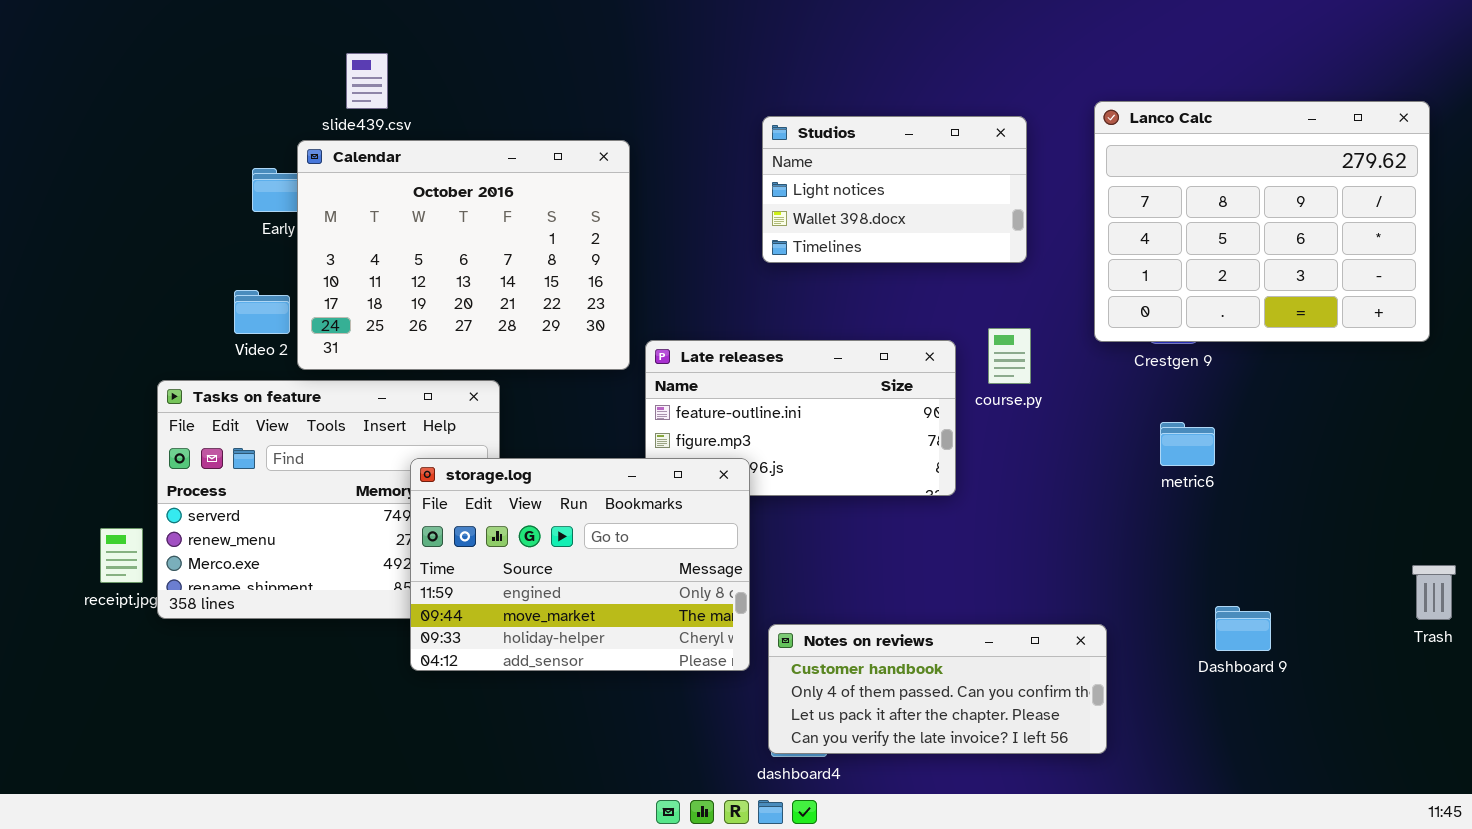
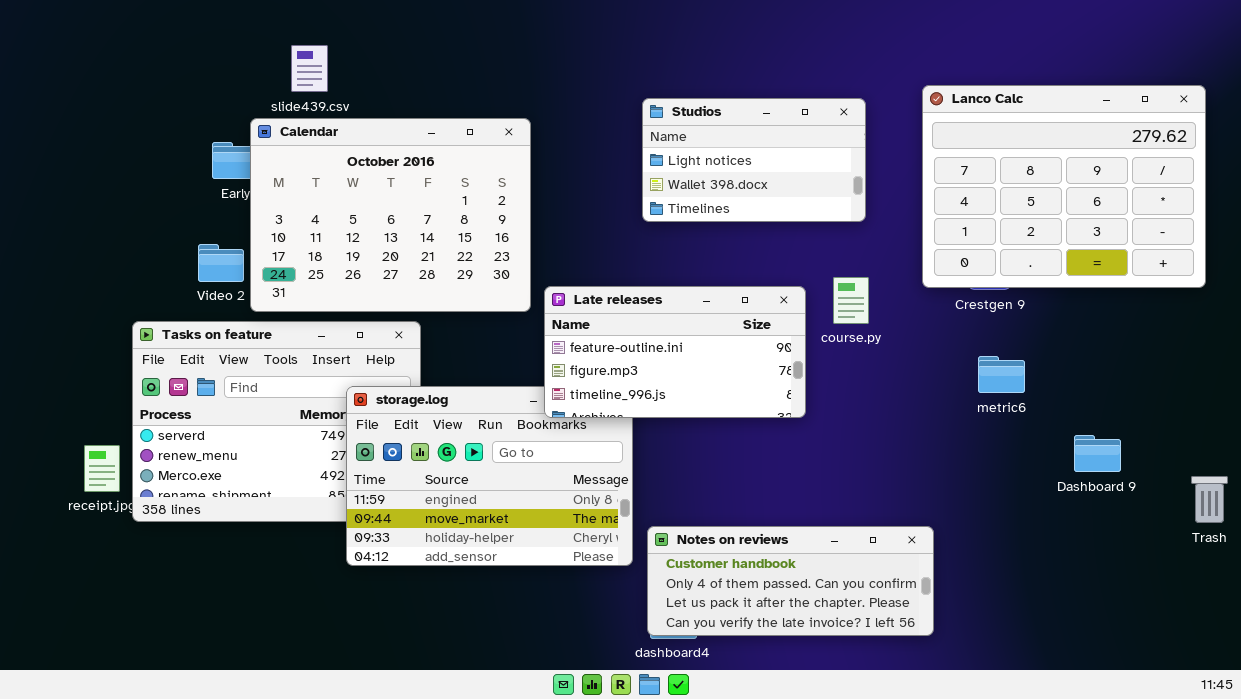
Late releases: [645,340,956,496] -> [544,286,806,418], raised
Dashboard 9: [1215,606,1271,651] -> [1074,435,1121,472], moved

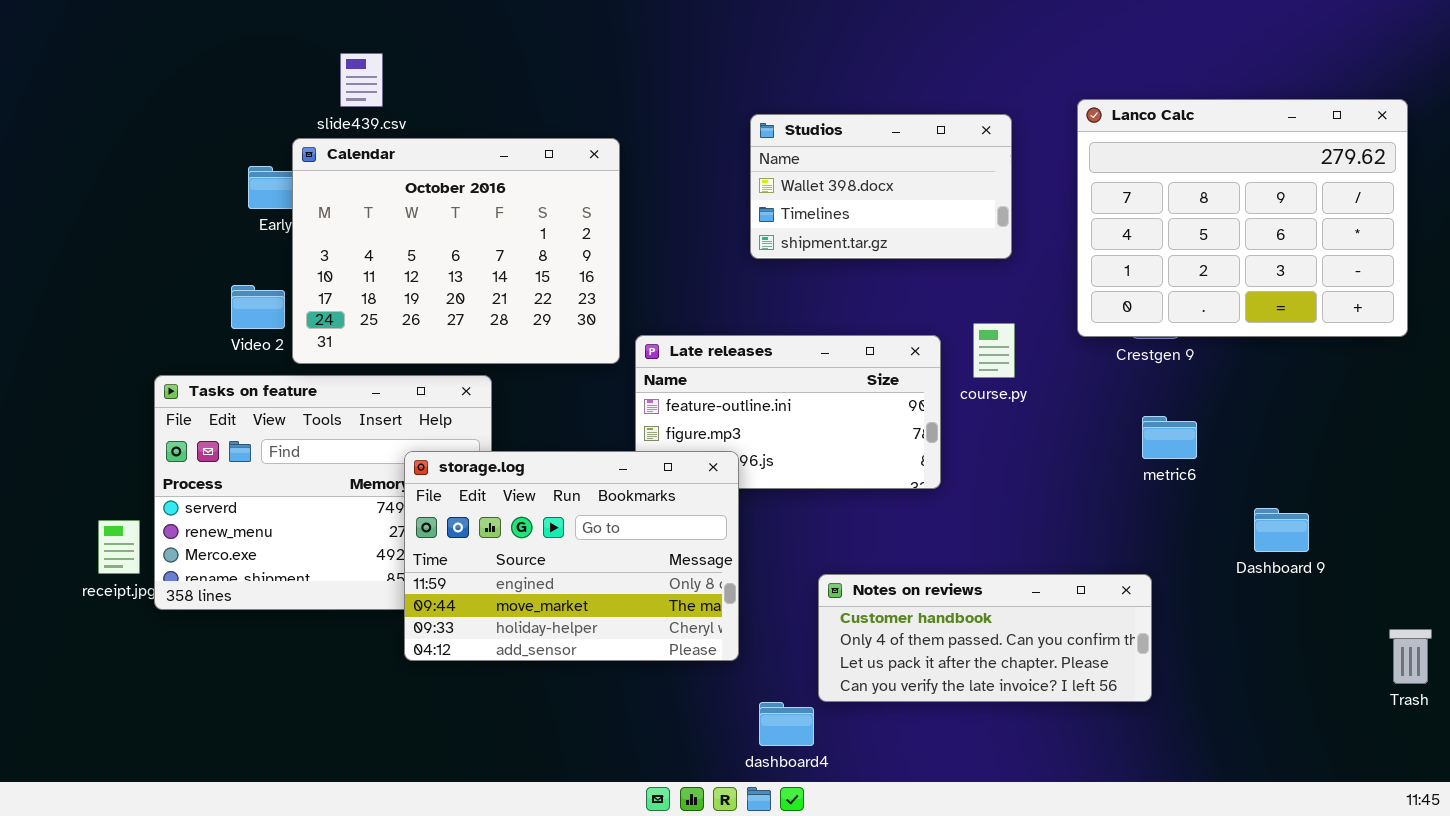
Studios: [642,98,866,222] -> [750,114,1012,259], scrolled down 1 row
storage.log: [346,386,633,566] -> [404,451,739,661], raised
Trash: [1191,476,1228,523] -> [1389,629,1432,684], moved
Notes on reviews: [647,526,934,636] -> [818,574,1152,702], moved

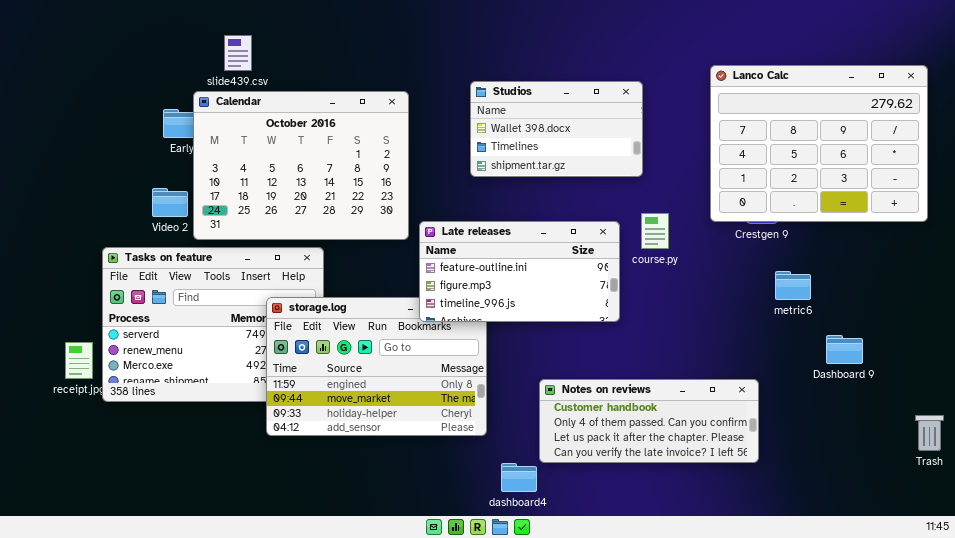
Studios: [750,114,1012,259] -> [470,81,643,177], moved
Late releases: [635,335,941,489] -> [419,221,620,322], raised
metric6: [1142,416,1197,459] -> [775,271,811,300], moved

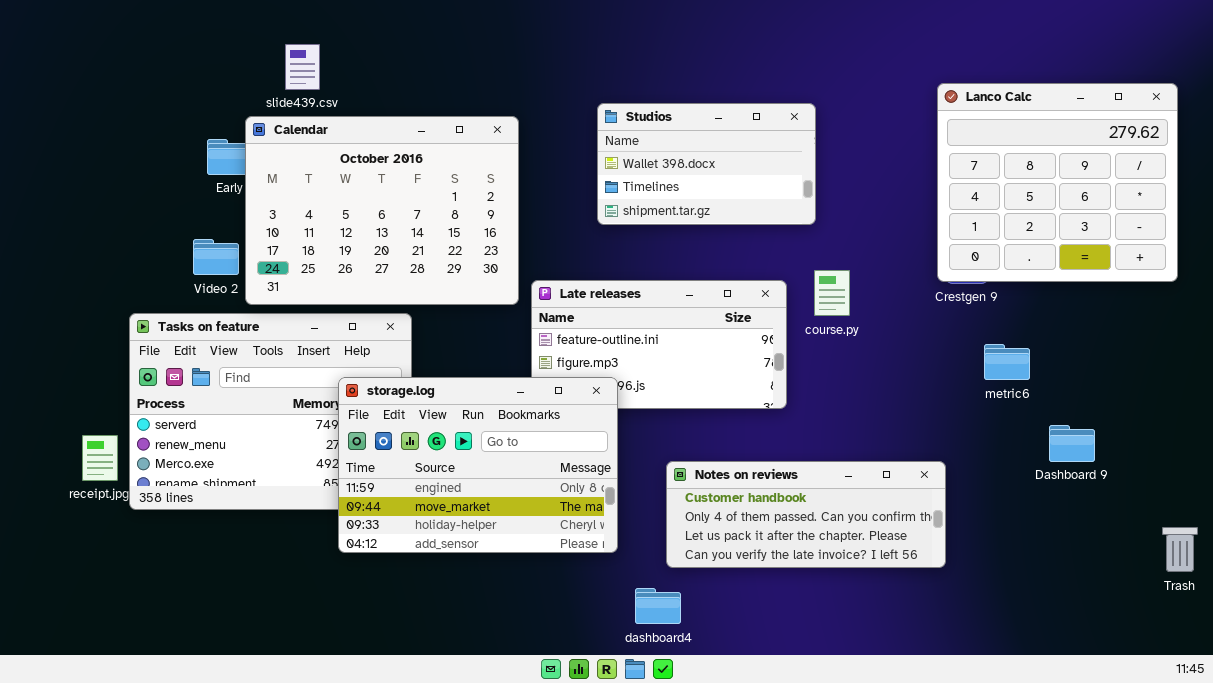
Lanco Calc: [710,65,928,222] -> [937,83,1178,282], resized
storage.log: [266,297,487,436] -> [338,377,618,553], raised
Notes on reviews: [539,379,759,463] -> [666,461,946,568], moved

